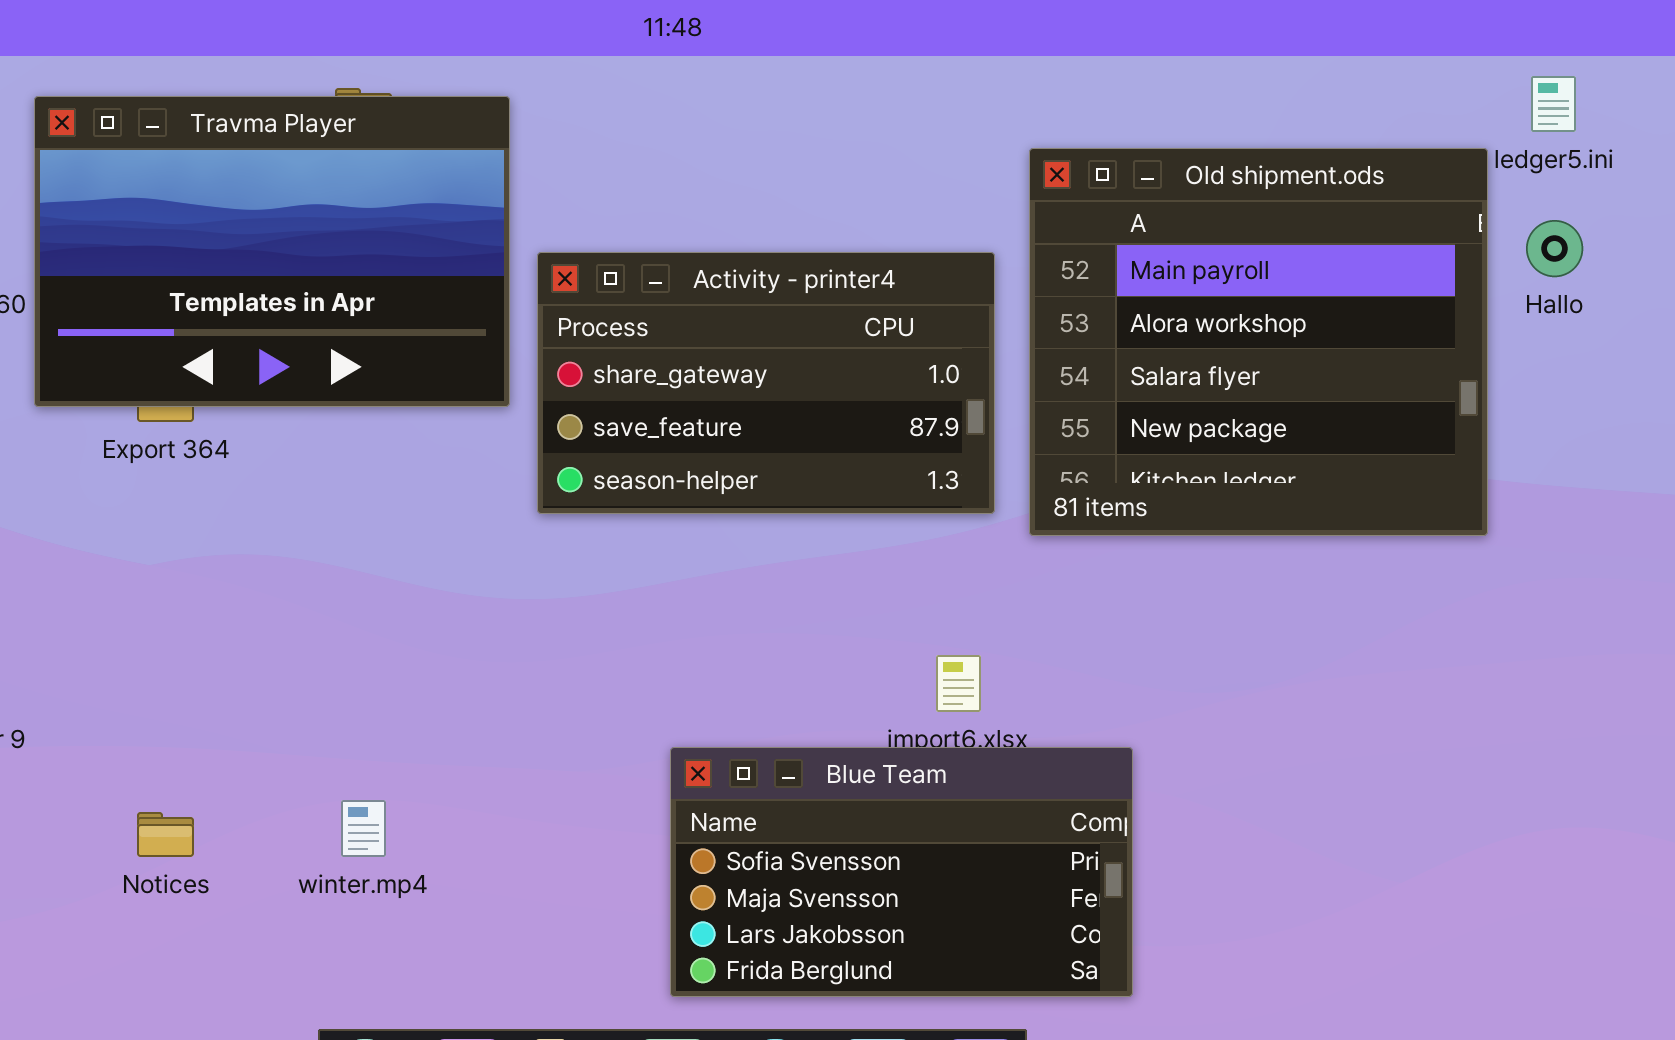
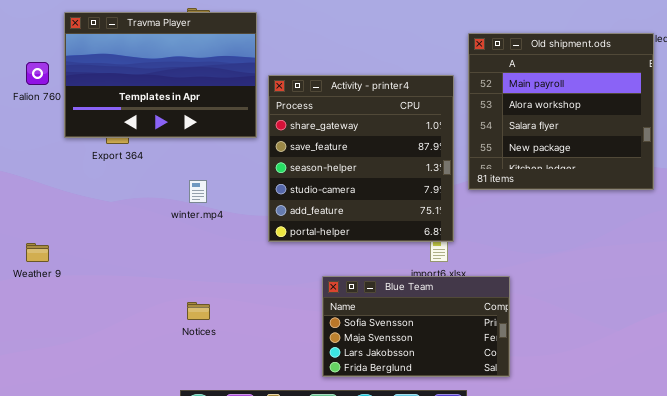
Activity - printer4: [537,252,995,514] -> [268,75,454,242], resized
winter.mp4: [341,800,386,857] -> [189,180,207,203], moved
Notices: [137,812,194,857] -> [187,302,210,320], moved

